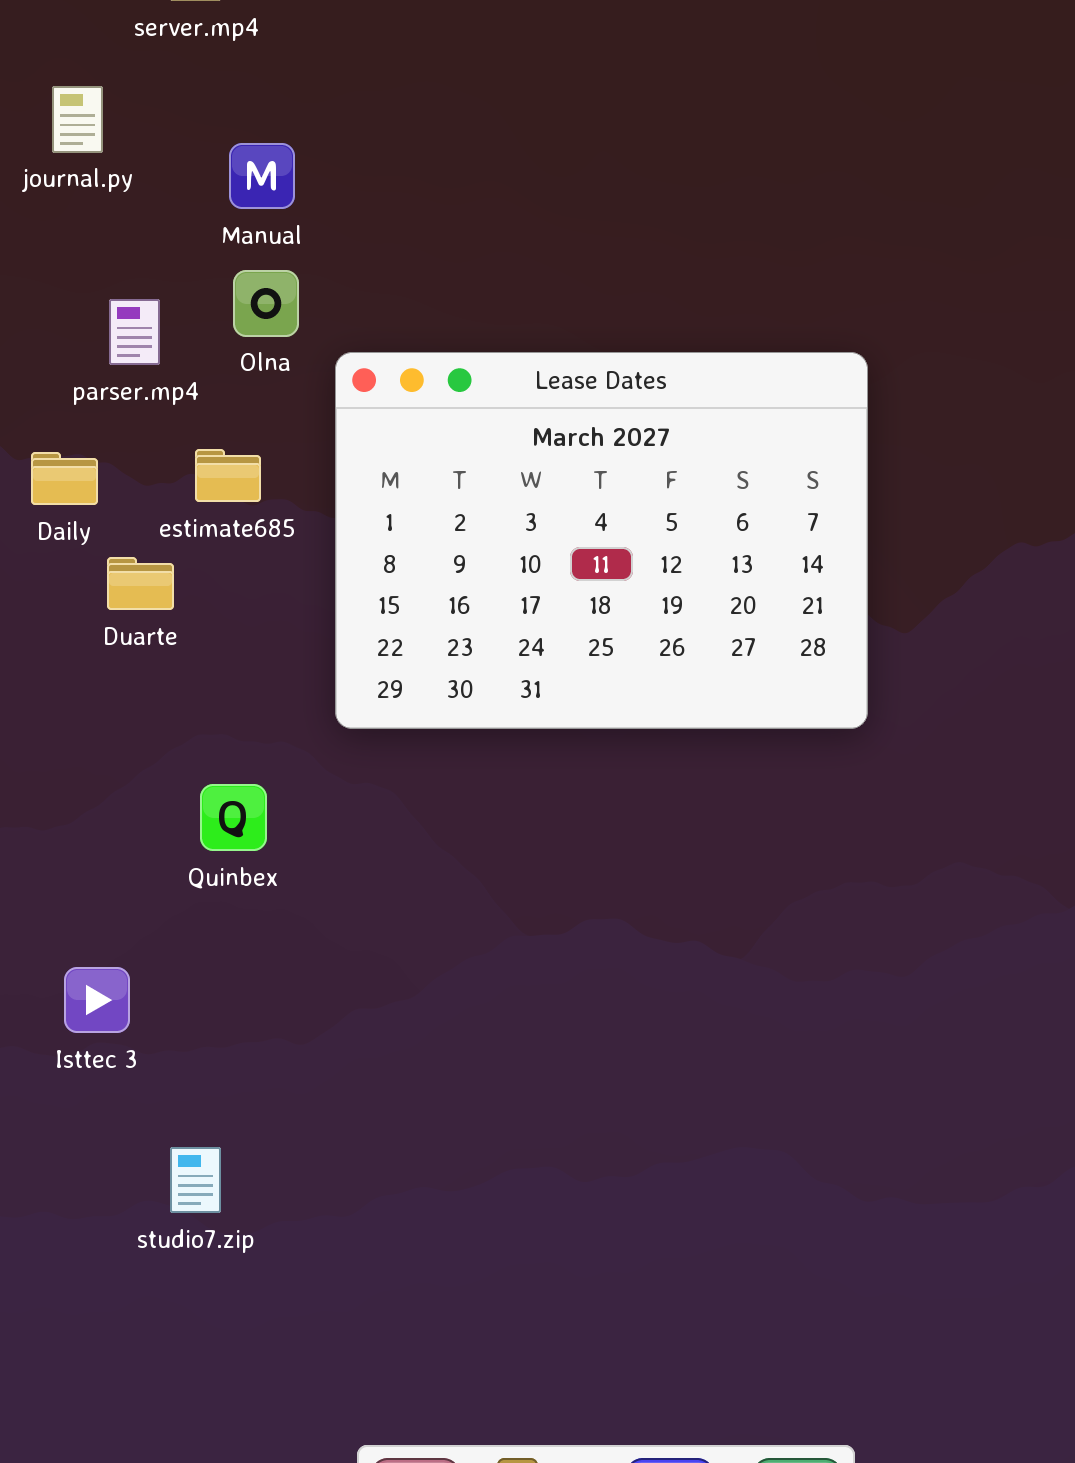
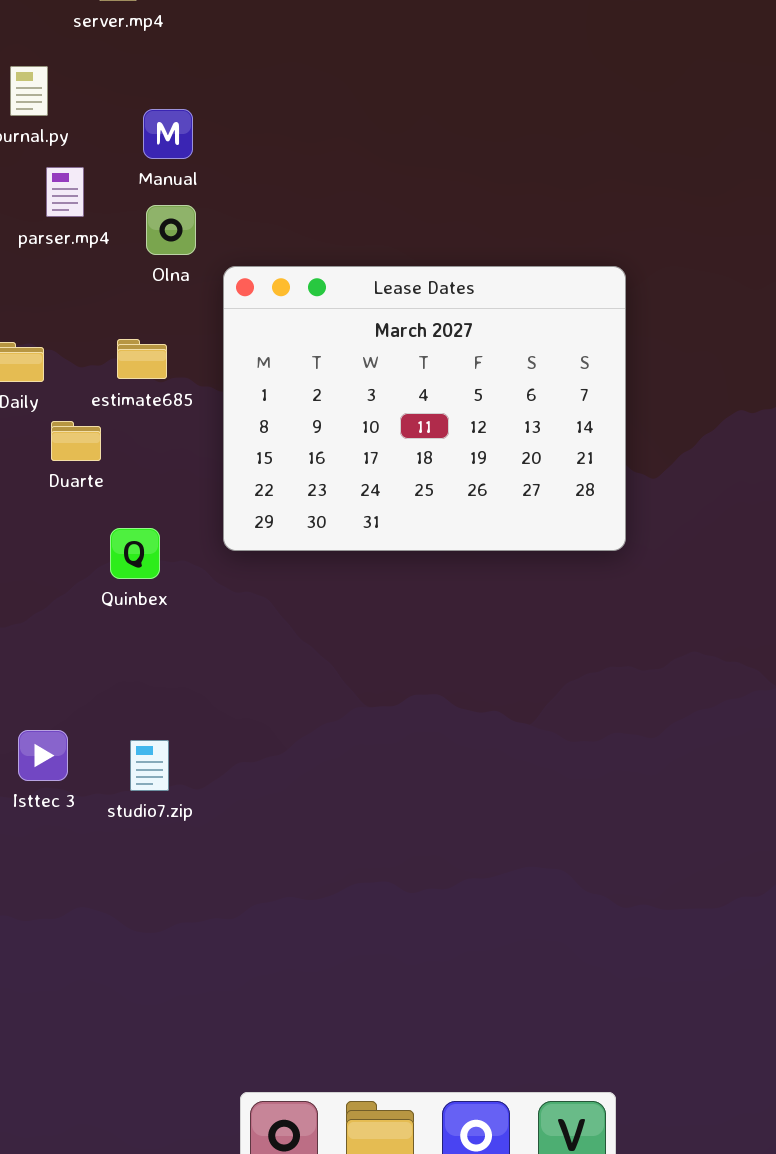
parser.mp4: [109,299,160,365] -> [46,167,84,217], moved
Quinbex: [200,784,267,851] -> [110,528,160,579], moved
studio7.zip: [170,1147,221,1213] -> [130,740,169,791], moved

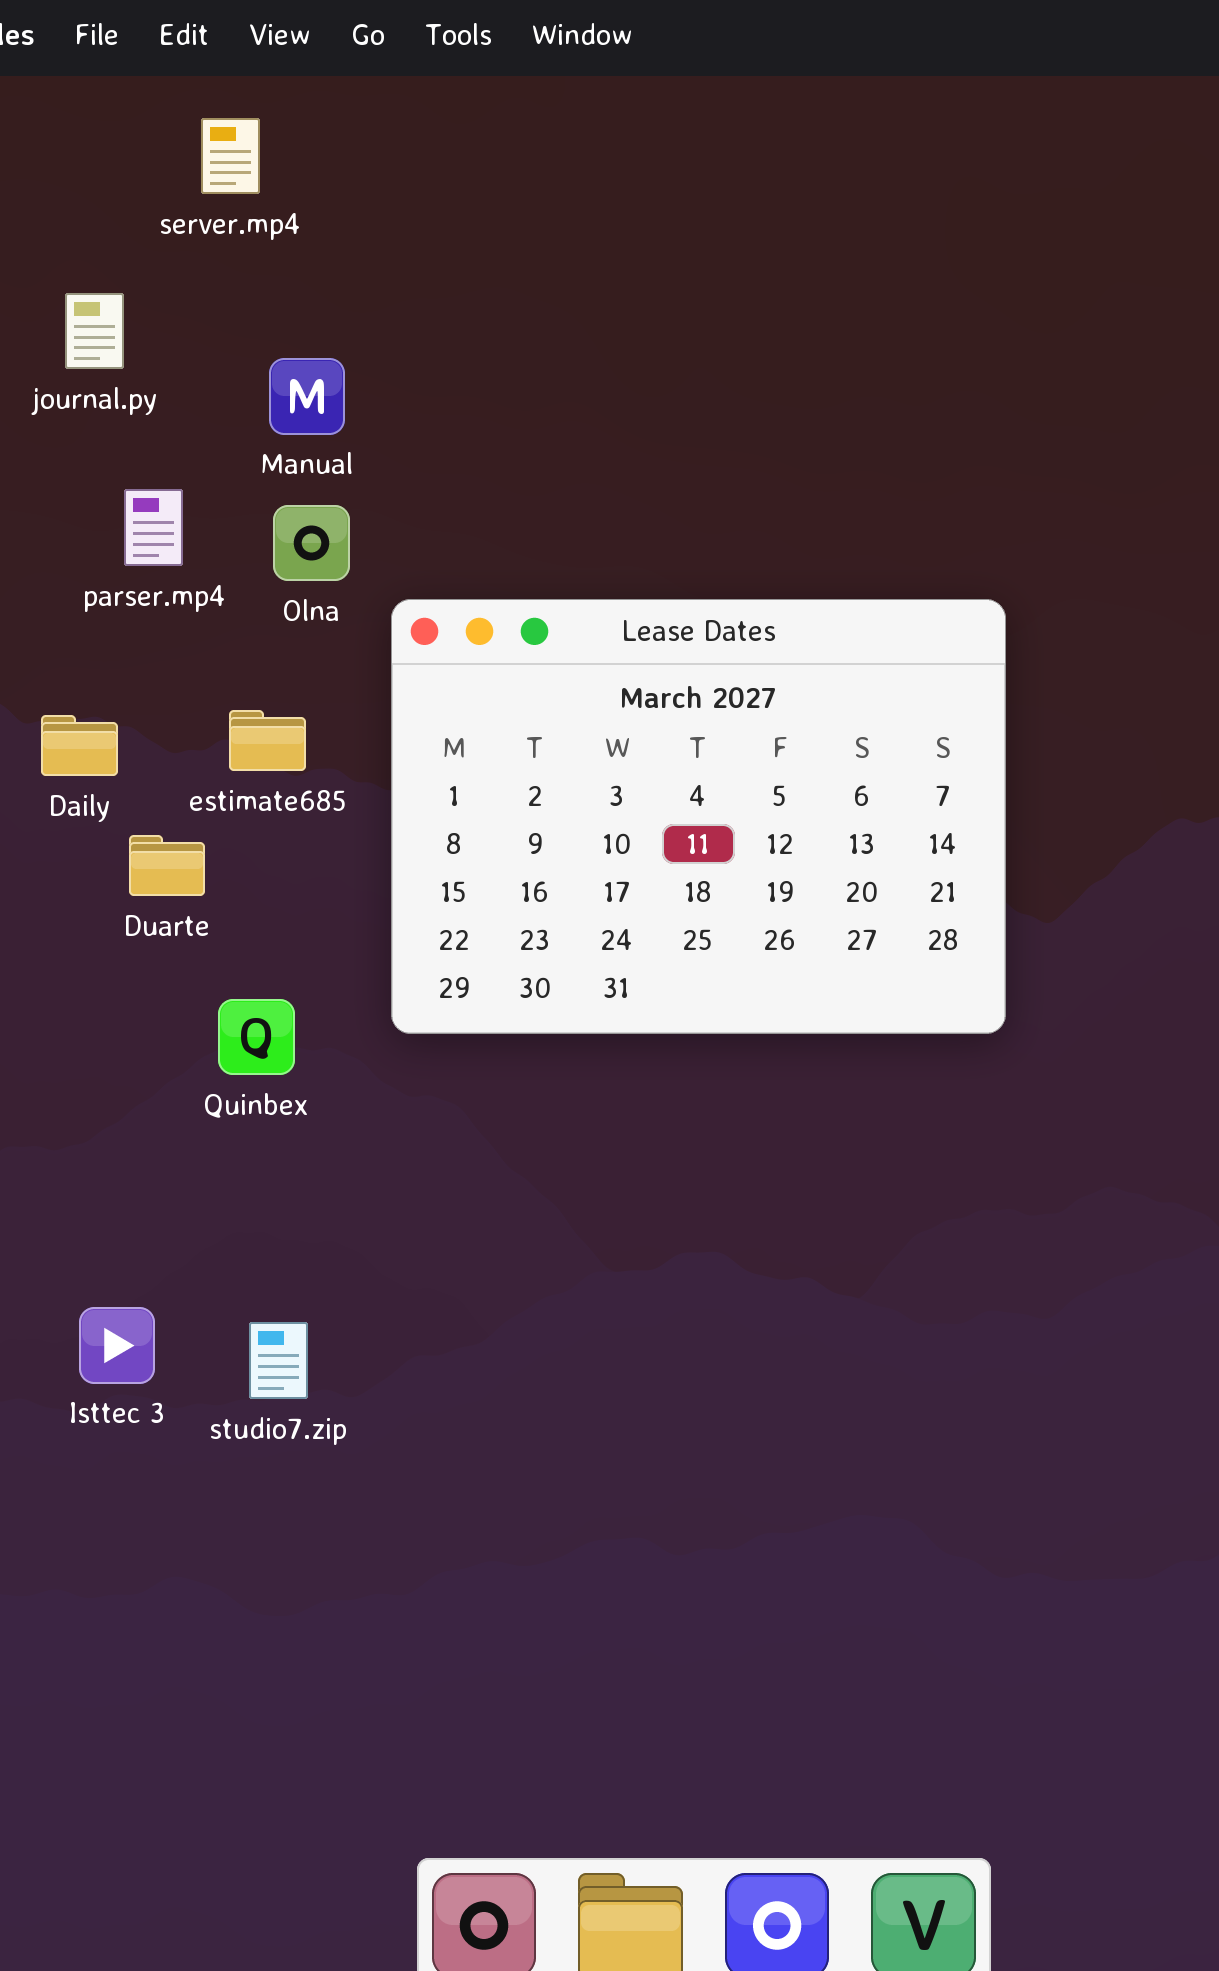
parser.mp4: [46,167,84,217] -> [124,489,183,566], moved

